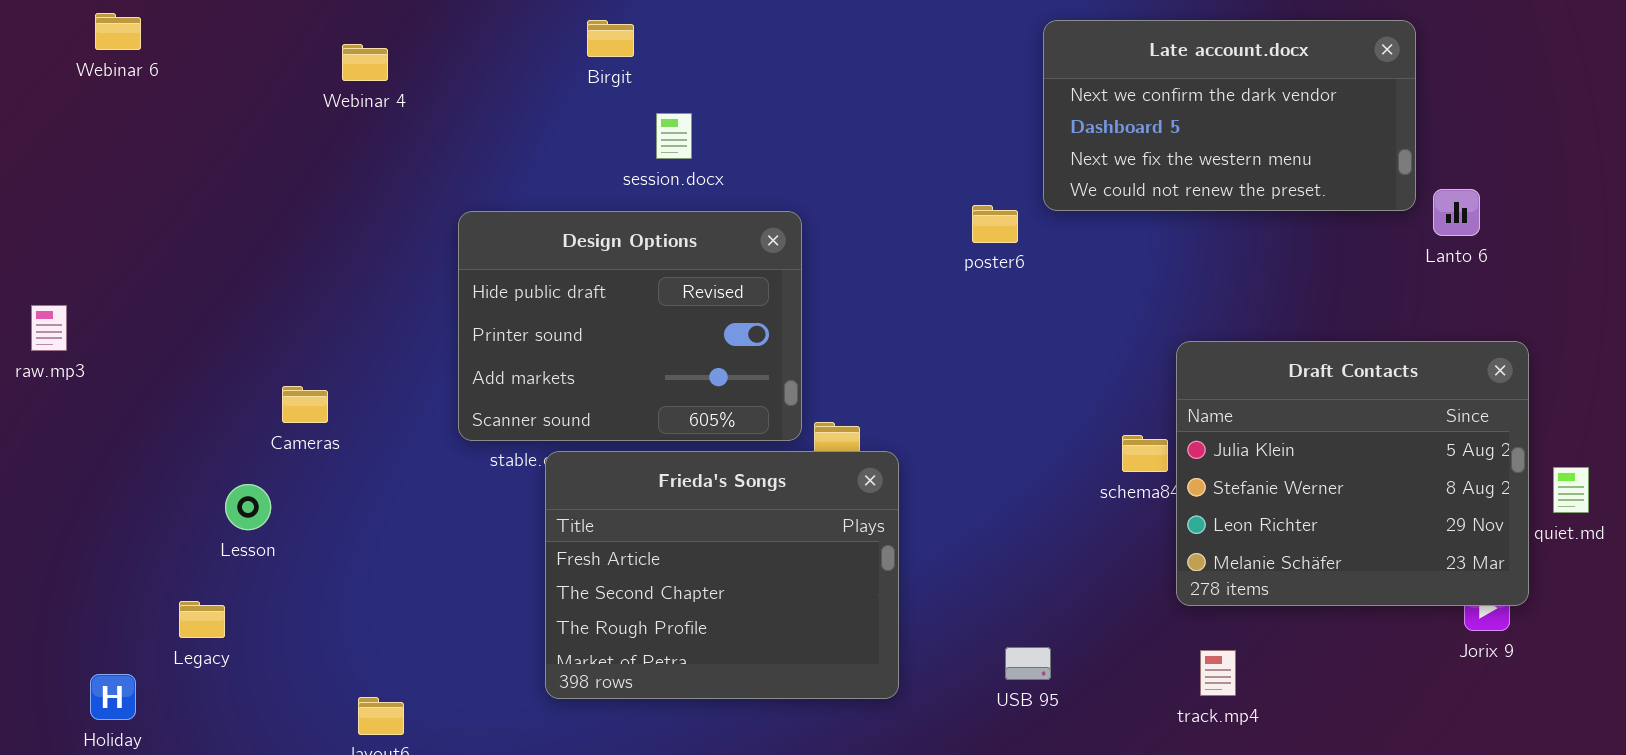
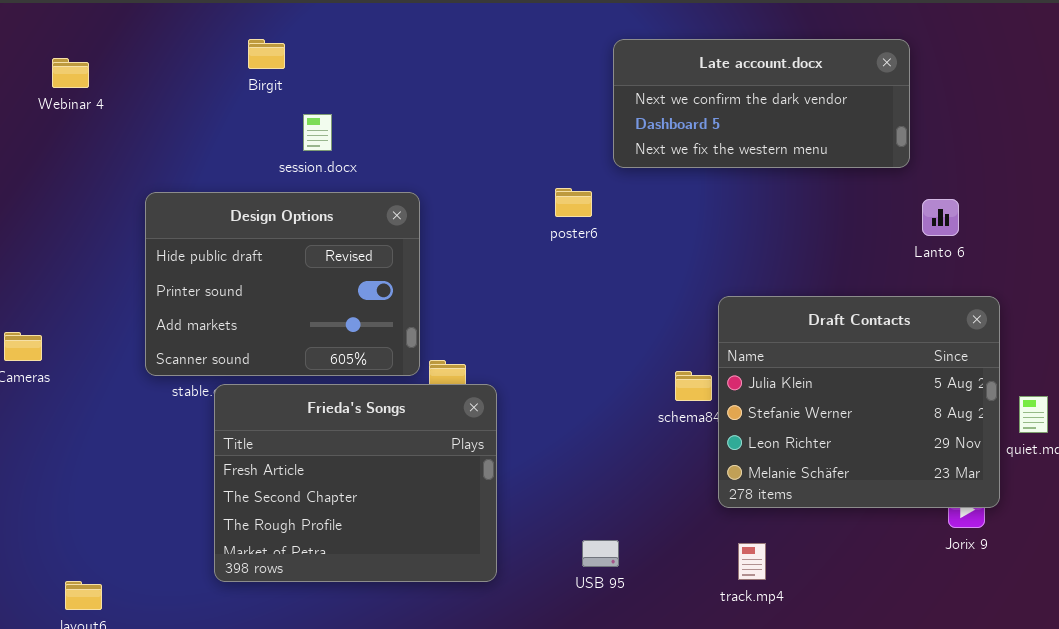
Late account.docx: [1043,20,1416,211] -> [613,39,910,168], resized
Lanto 6: [1433,189,1480,236] -> [922,199,959,236], moved

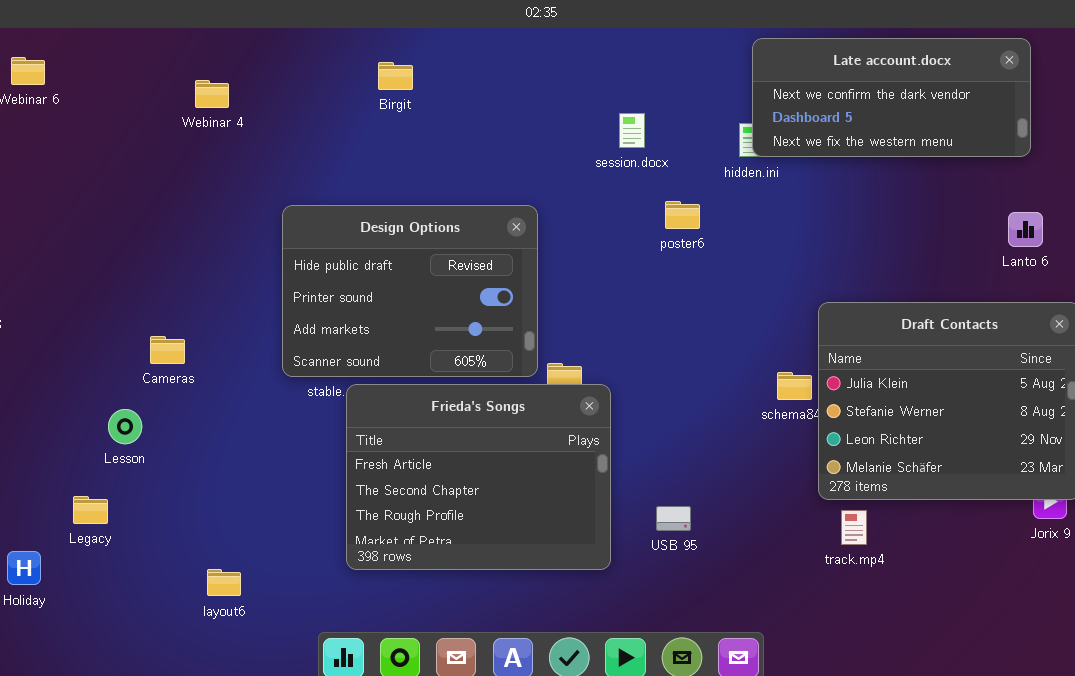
Late account.docx: [613,39,910,168] -> [752,38,1031,157], moved
session.docx: [303,114,332,151] -> [619,113,645,148], moved
USB 95: [582,540,619,567] -> [656,506,691,531], moved
track.mp4: [738,543,766,580] -> [841,510,867,545], moved

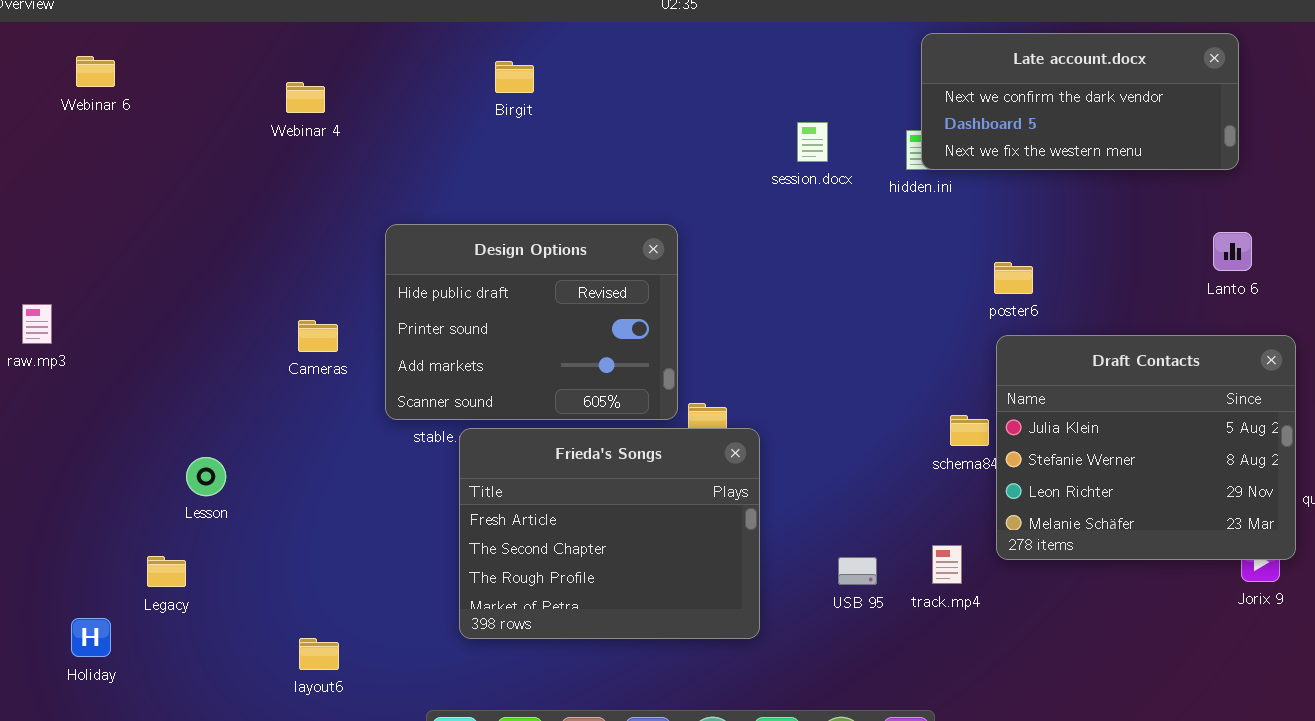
session.docx: [619,113,645,148] -> [797,122,828,162], moved
poster6: [665,201,700,229] -> [994,262,1033,294], moved
Cameras: [150,336,185,364] -> [298,320,338,352], moved
USB 95: [656,506,691,531] -> [838,557,877,585], moved
track.mp4: [841,510,867,545] -> [932,545,962,584], moved

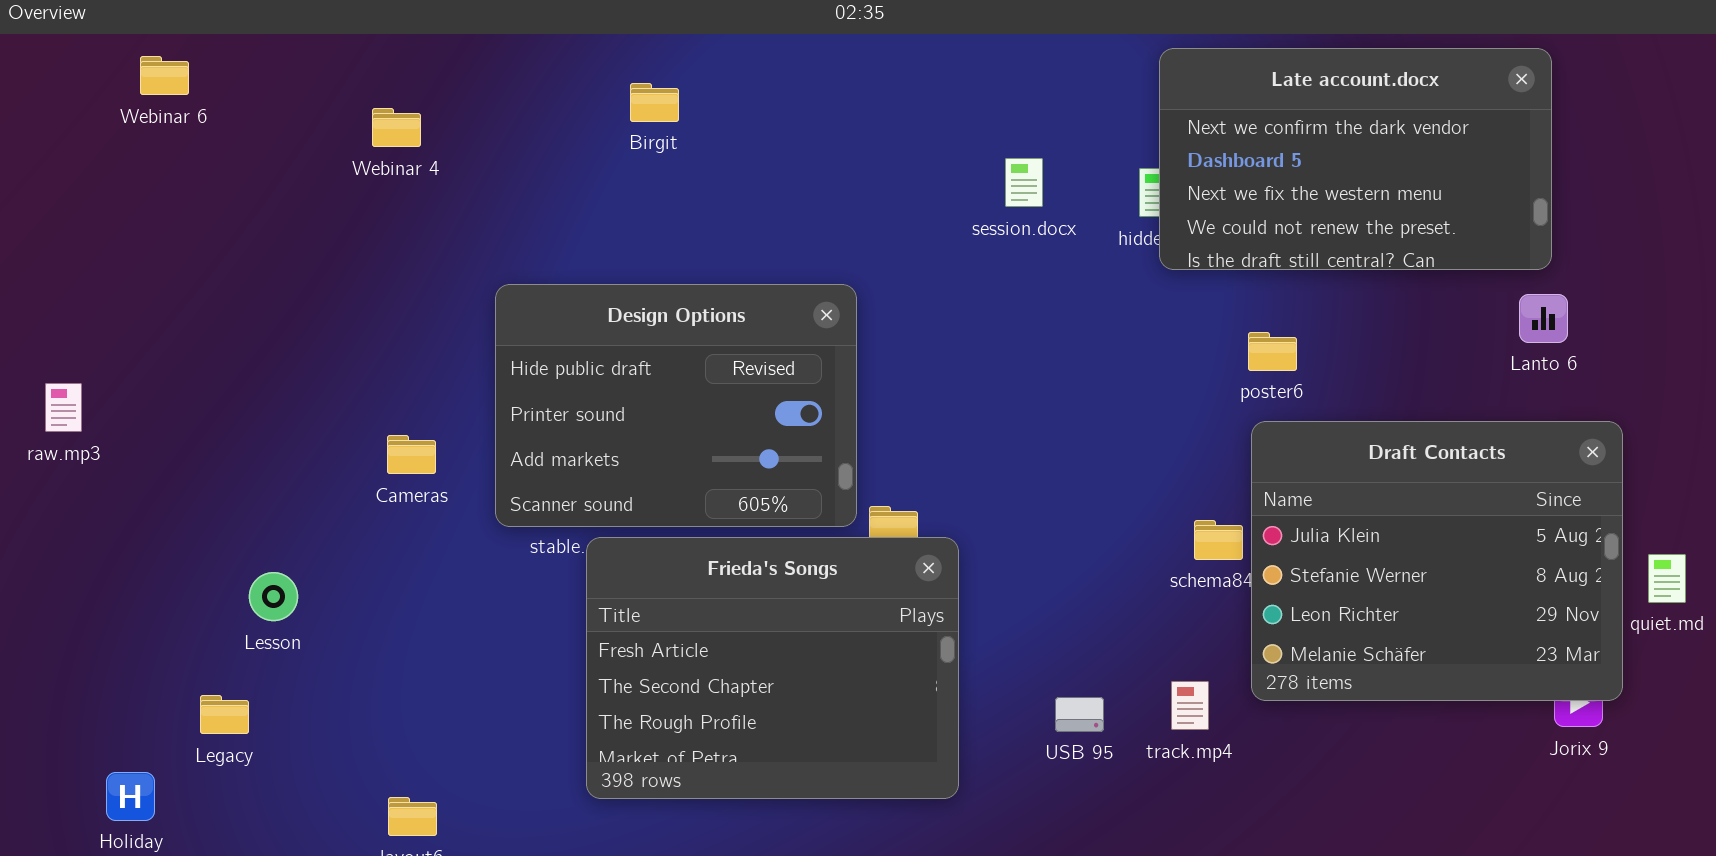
Late account.docx: [921,33,1239,170] -> [1159,48,1552,270], resized
Webinar 6: [76,56,115,87] -> [140,56,189,95], moved
Cameras: [298,320,338,352] -> [387,435,436,474], moved

